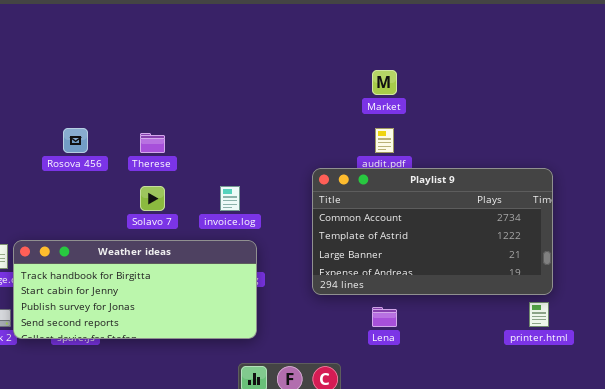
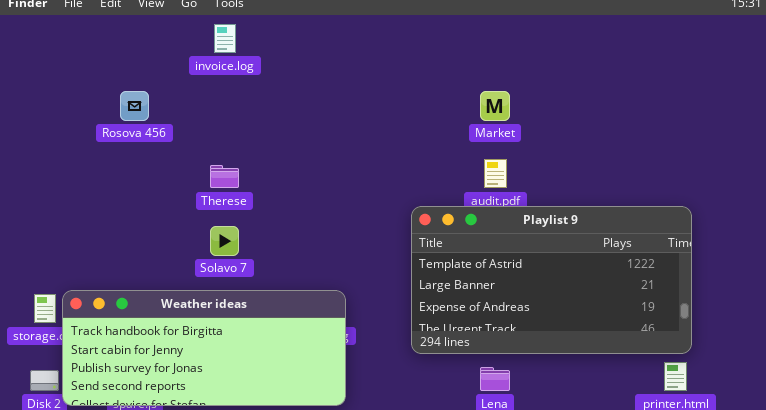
Rosova 456: [63,128,88,153] -> [120,91,149,121], moved
Playlist 9: [312,168,553,295] -> [411,206,692,354], scrolled down 1 row
invoice.log: [220,186,240,211] -> [214,24,236,53], moved

